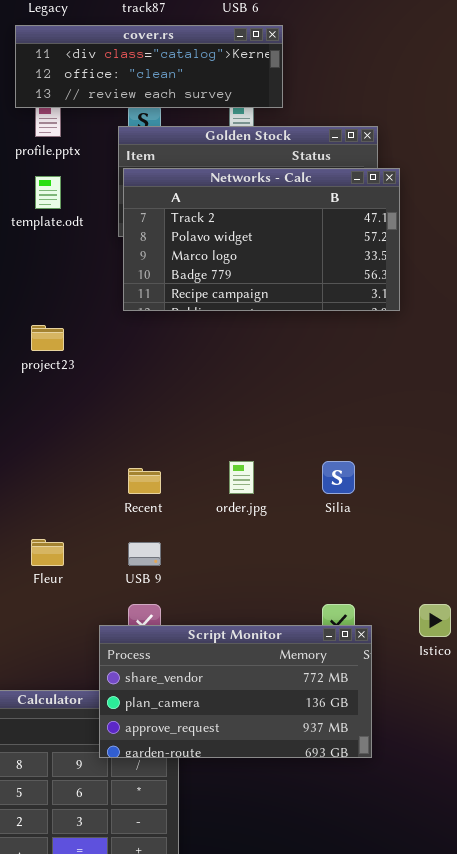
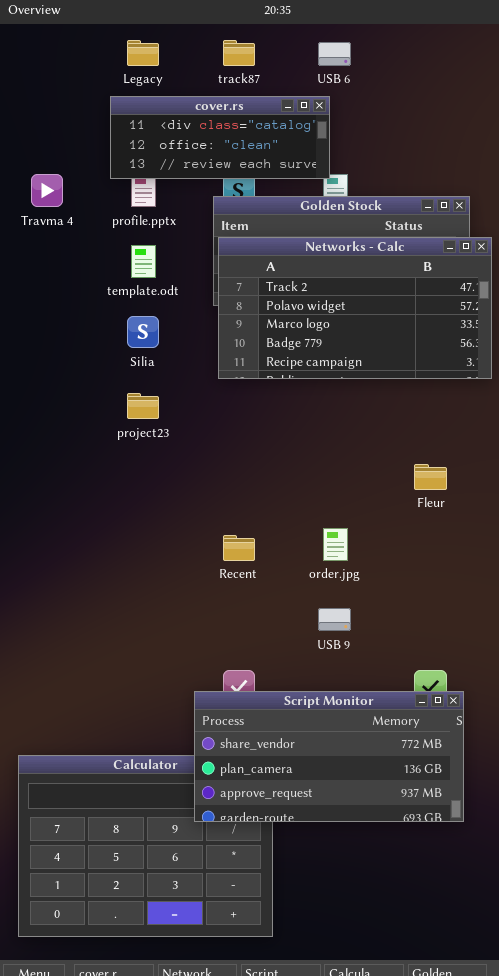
cover.rs: [15,25,283,108] -> [110,96,330,179], resized
Silia: [322,461,355,494] -> [127,316,159,348], moved
Fleur: [31,539,64,566] -> [414,464,447,490], moved
USB 9: [128,542,161,566] -> [318,608,351,631], moved

